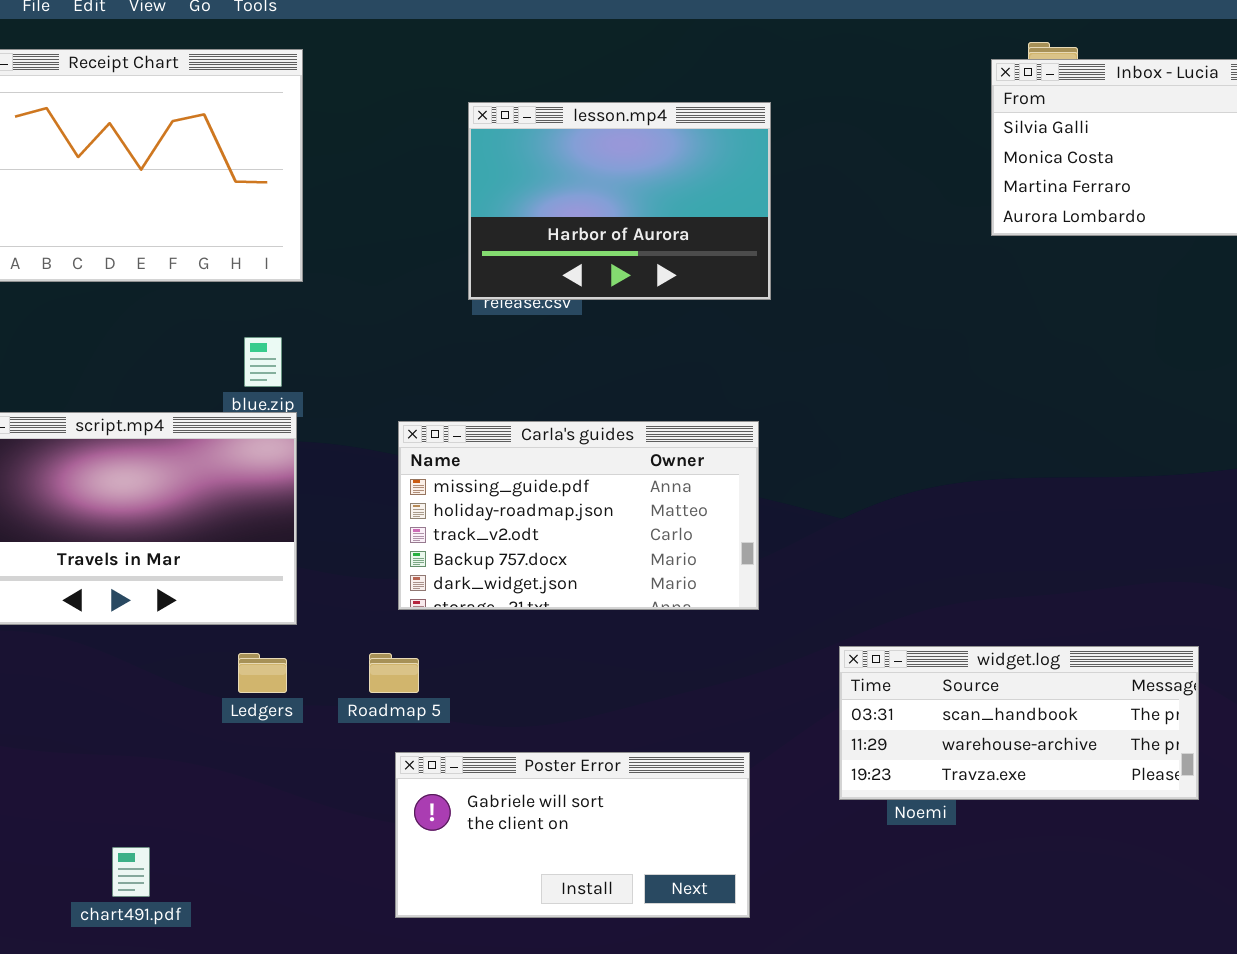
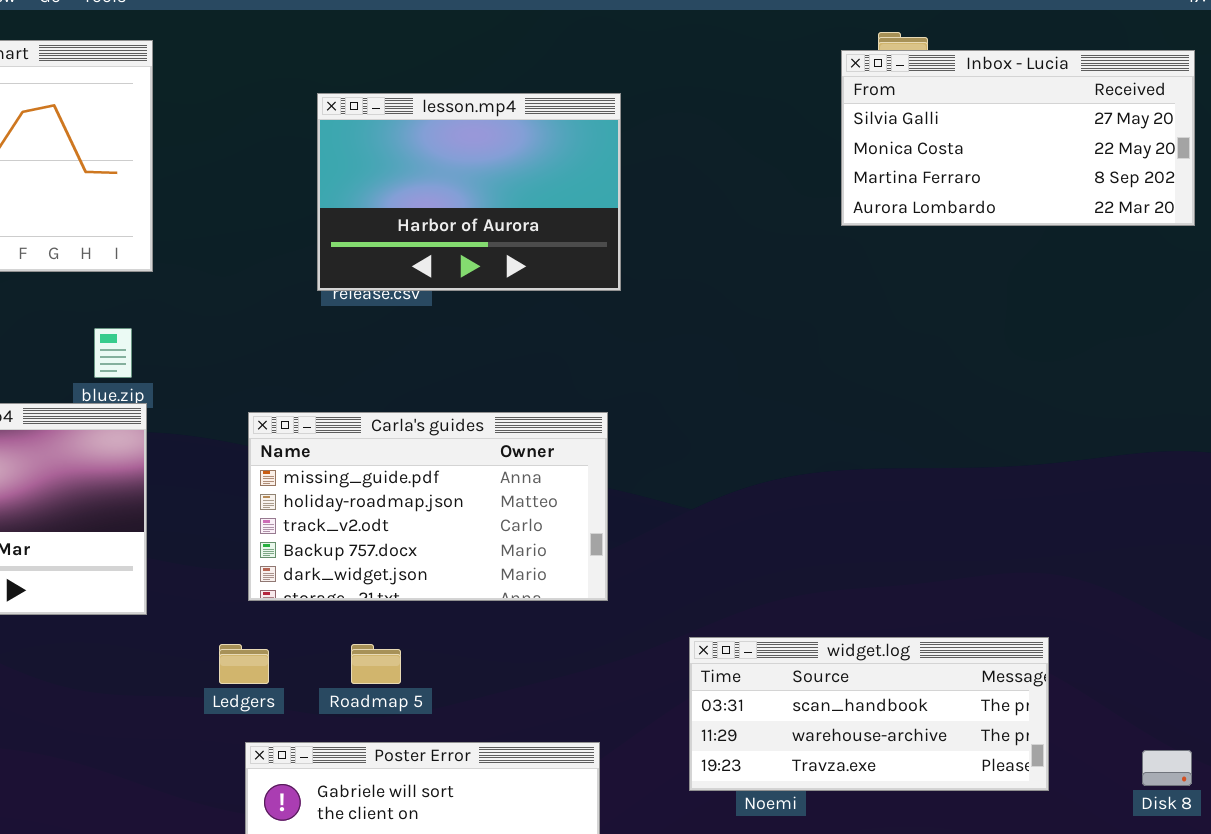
Ledgers: [238,653,287,693] -> [219,644,269,684], moved
Roadmap 5: [369,653,419,693] -> [351,644,401,684], moved

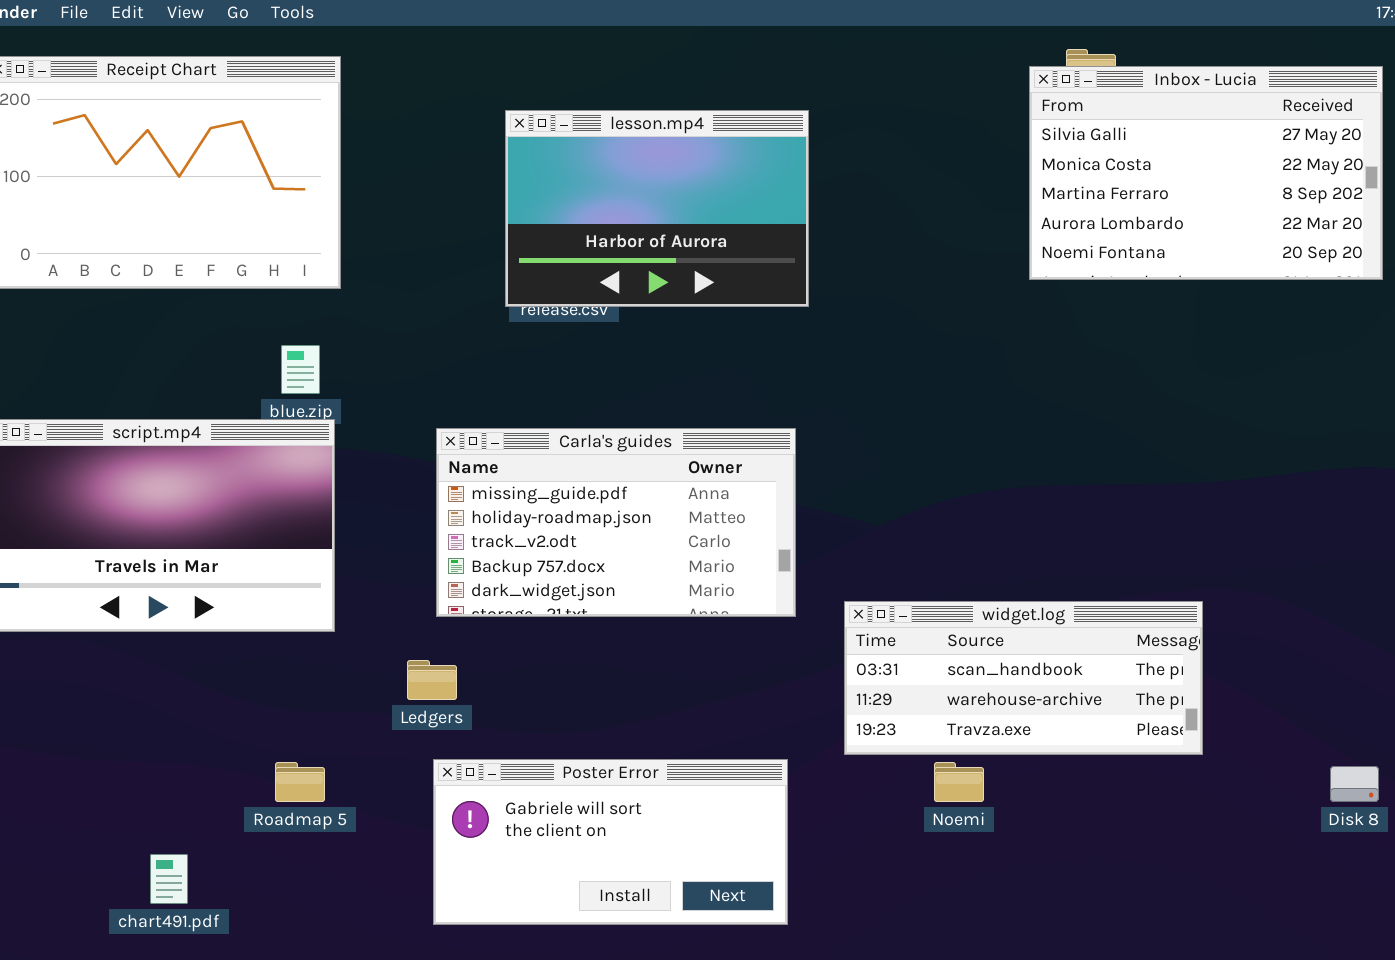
Inbox - Lucia: [841,50,1195,226] -> [1029,66,1383,280], resized
widget.log: [689,637,1049,791] -> [844,601,1203,755], moved
Roadmap 5: [351,644,401,684] -> [275,762,325,802], moved

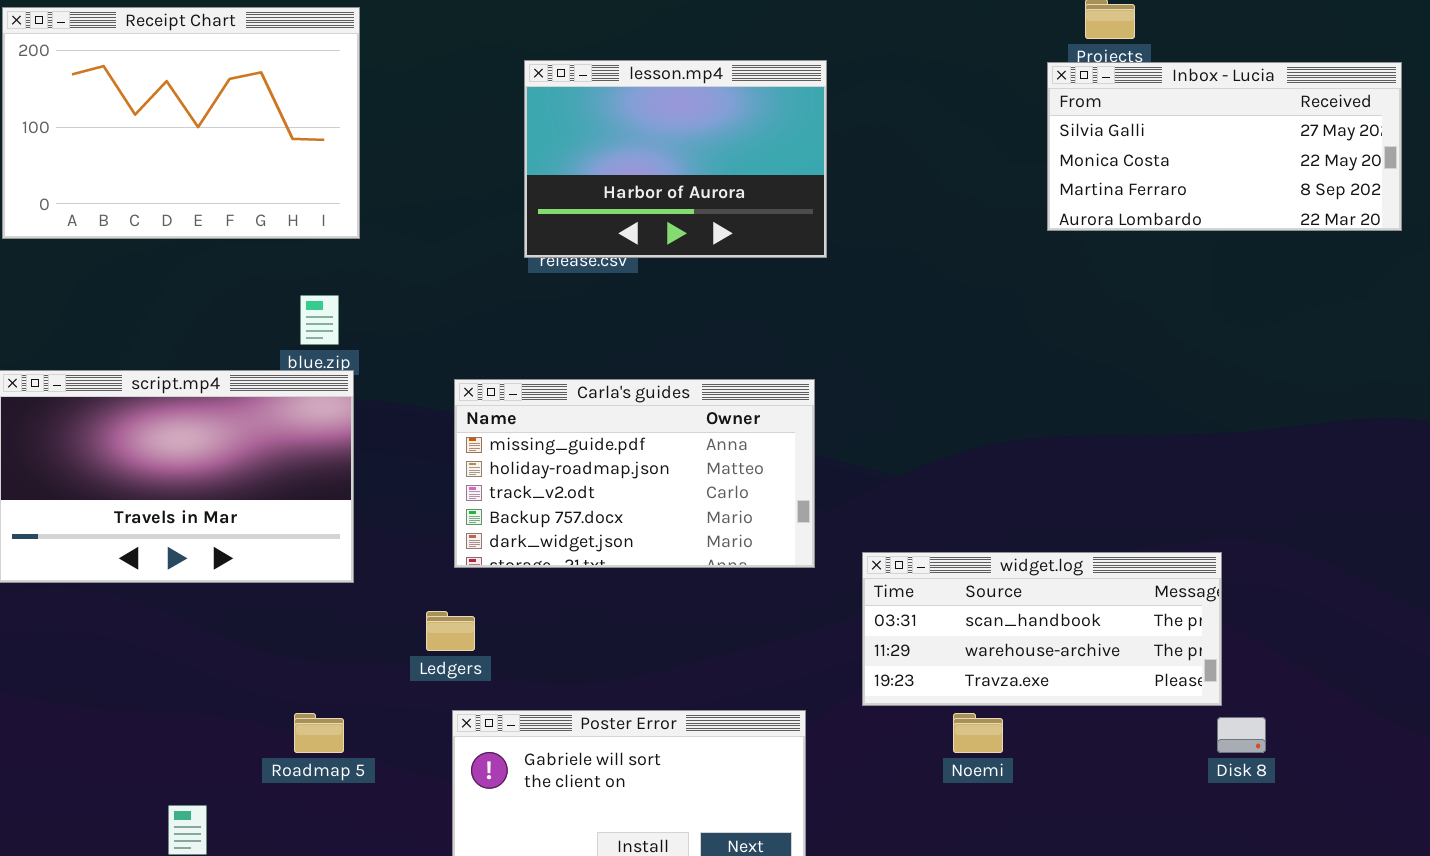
Inbox - Lucia: [1029,66,1383,280] -> [1047,62,1402,231], resized
Disk 8: [1330,766,1379,802] -> [1217,717,1266,753], moved

